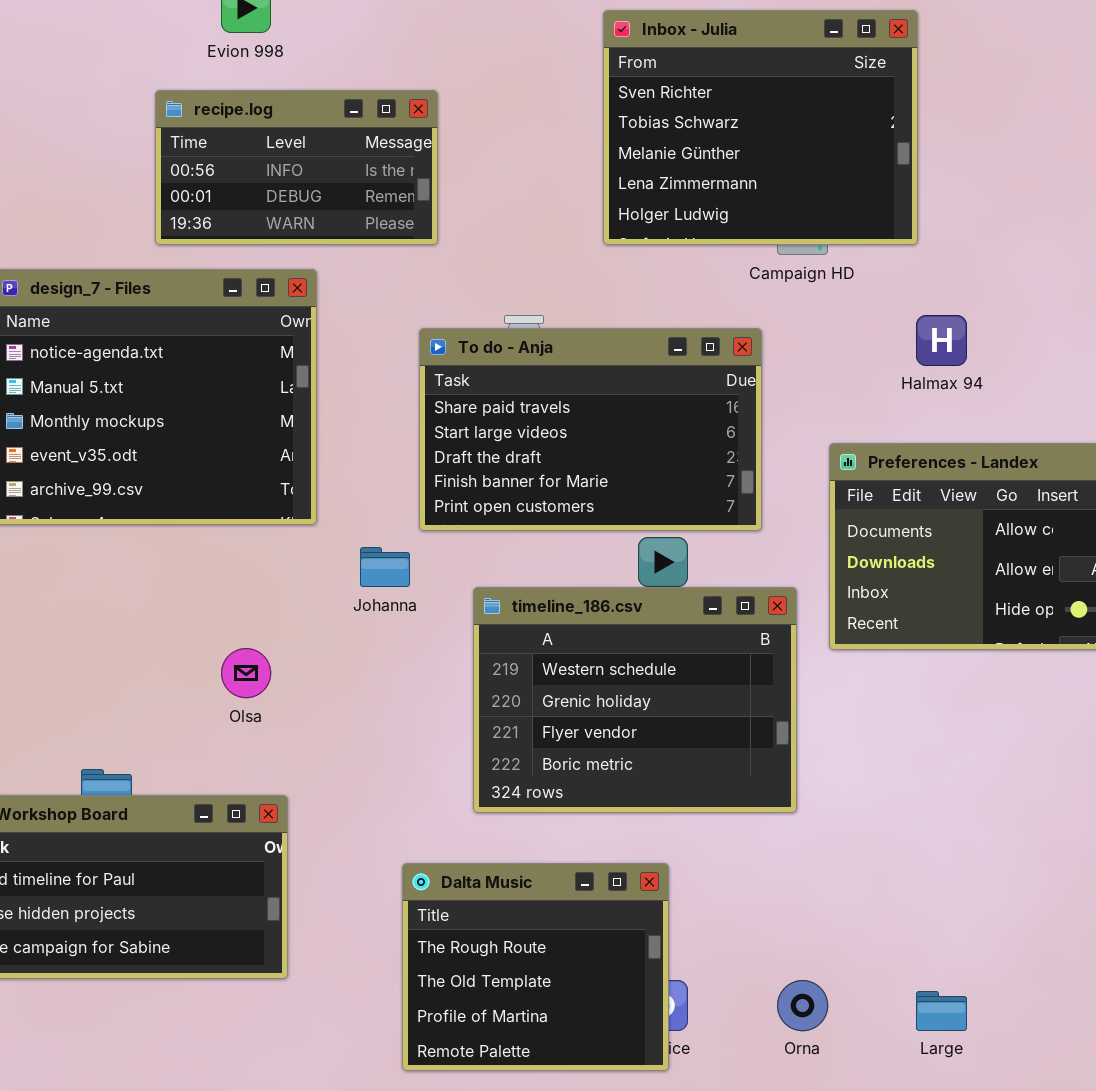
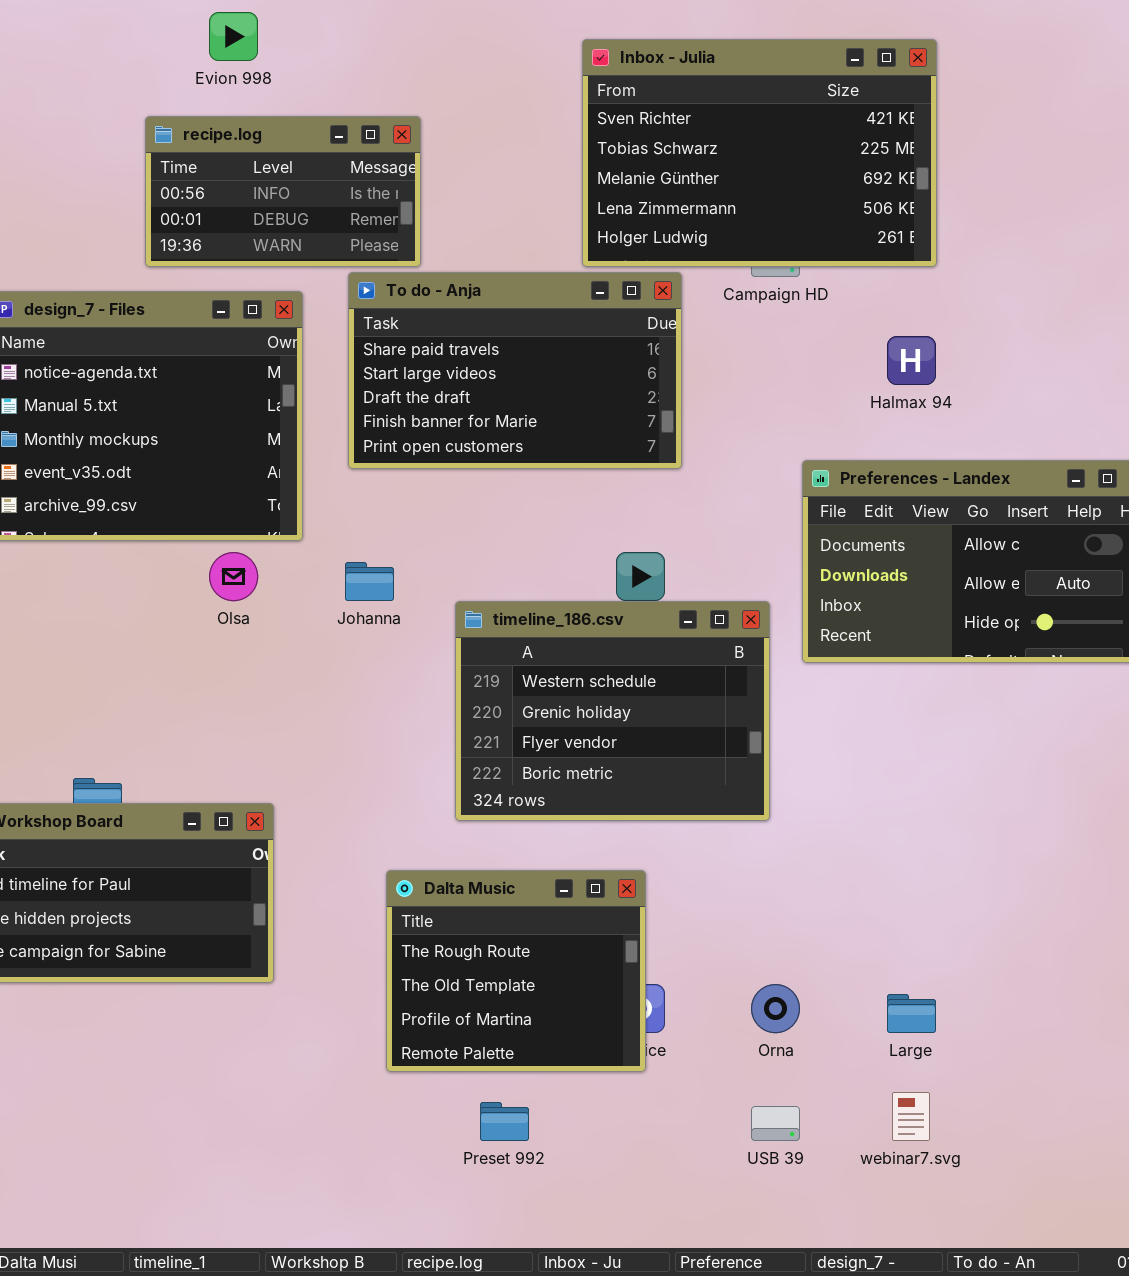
Inbox - Julia: [603,10,918,245] -> [582,39,937,267], resized
To do - Anja: [419,328,762,531] -> [348,272,682,469], moved
Olsa: [221,648,271,698] -> [209,552,258,601], moved

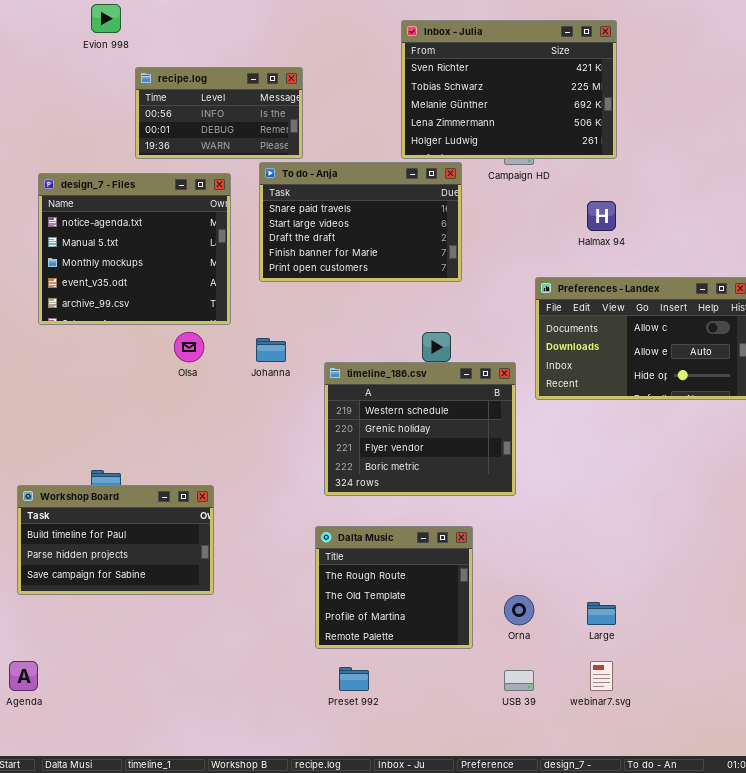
Evion 998: [209,12,258,61] -> [91,4,121,33], moved
Dalta Music: [386,870,646,1072] -> [315,526,473,649], moved

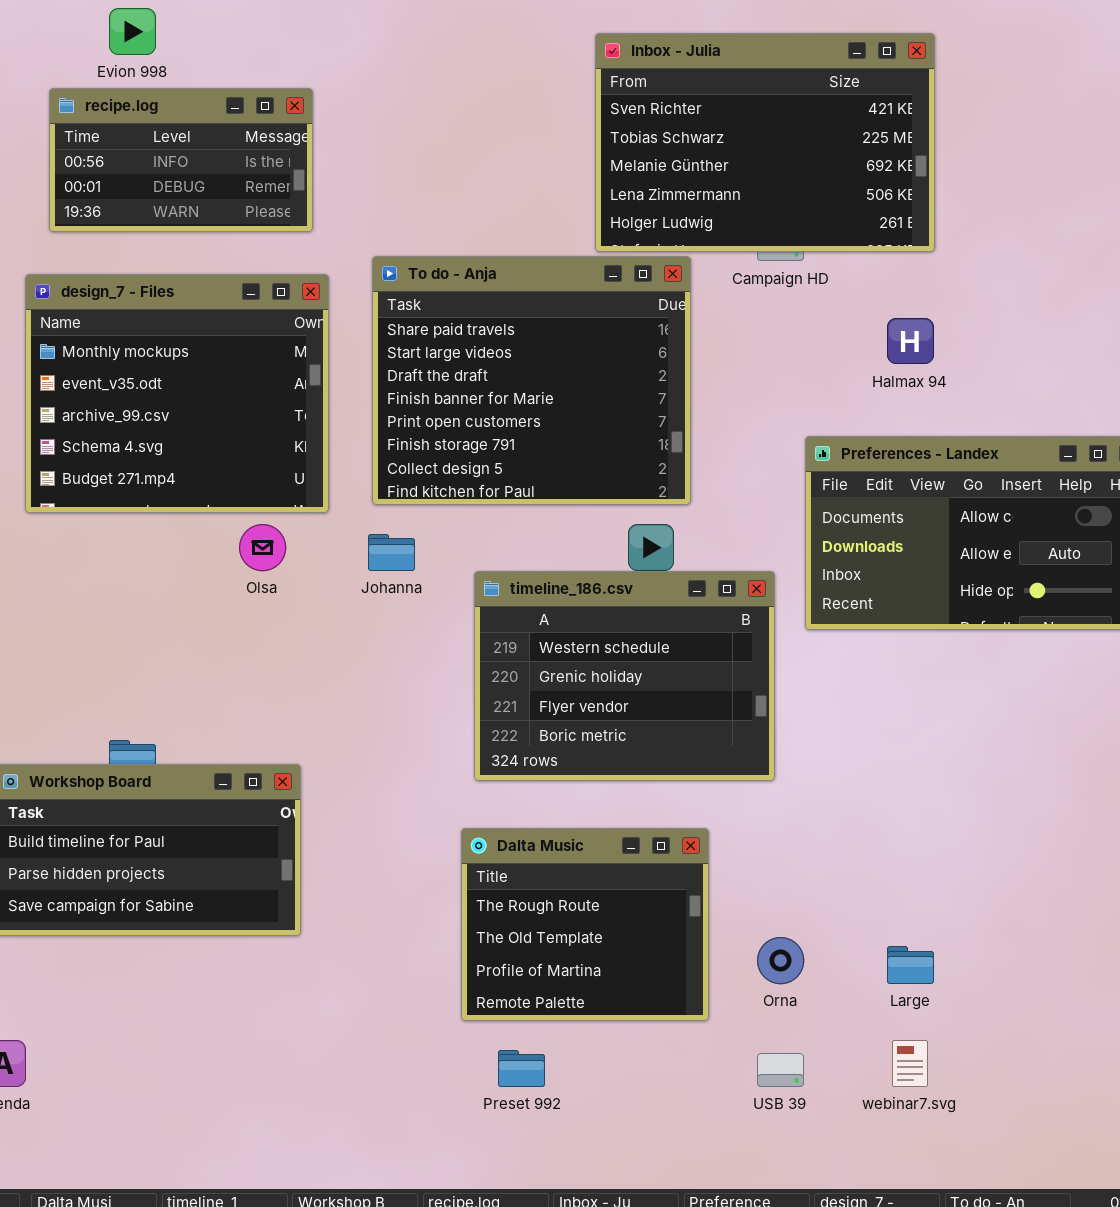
recipe.log: [135,67,303,159] -> [49,88,313,232], moved
To do - Anja: [259,162,462,282] -> [372,256,691,505], resized
design_7 - Files: [38,173,231,325] -> [25,274,329,513], scrolled down 2 rows

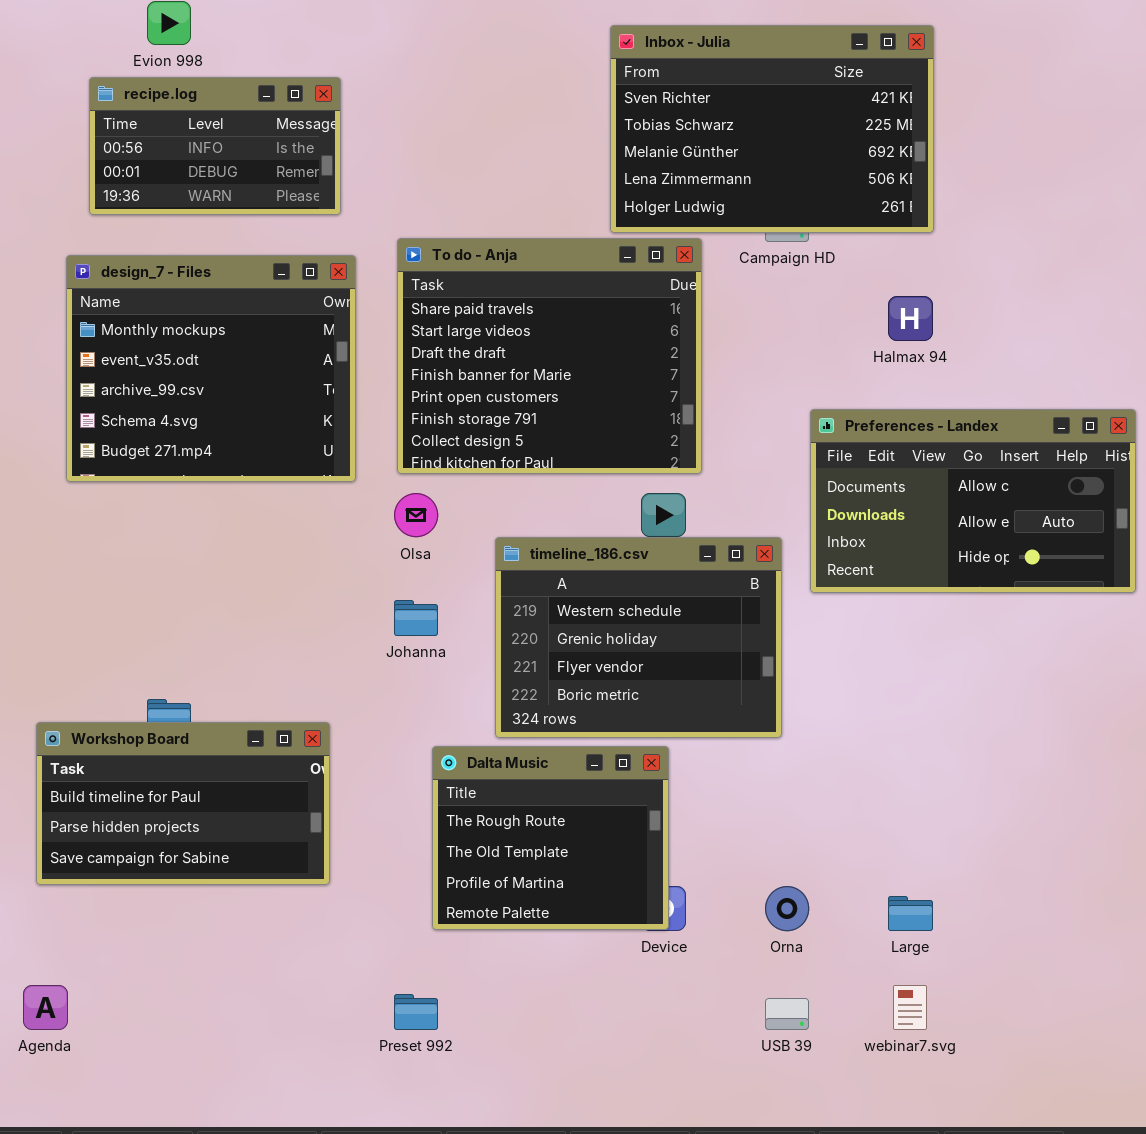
Olsa: [239,524,286,571] -> [394,493,438,537], moved
Johanna: [368,534,415,571] -> [394,600,438,636], moved
Dalta Music: [461,828,709,1021] -> [432,746,669,930], moved
Preset 992: [498,1050,545,1087] -> [394,994,438,1030], moved

